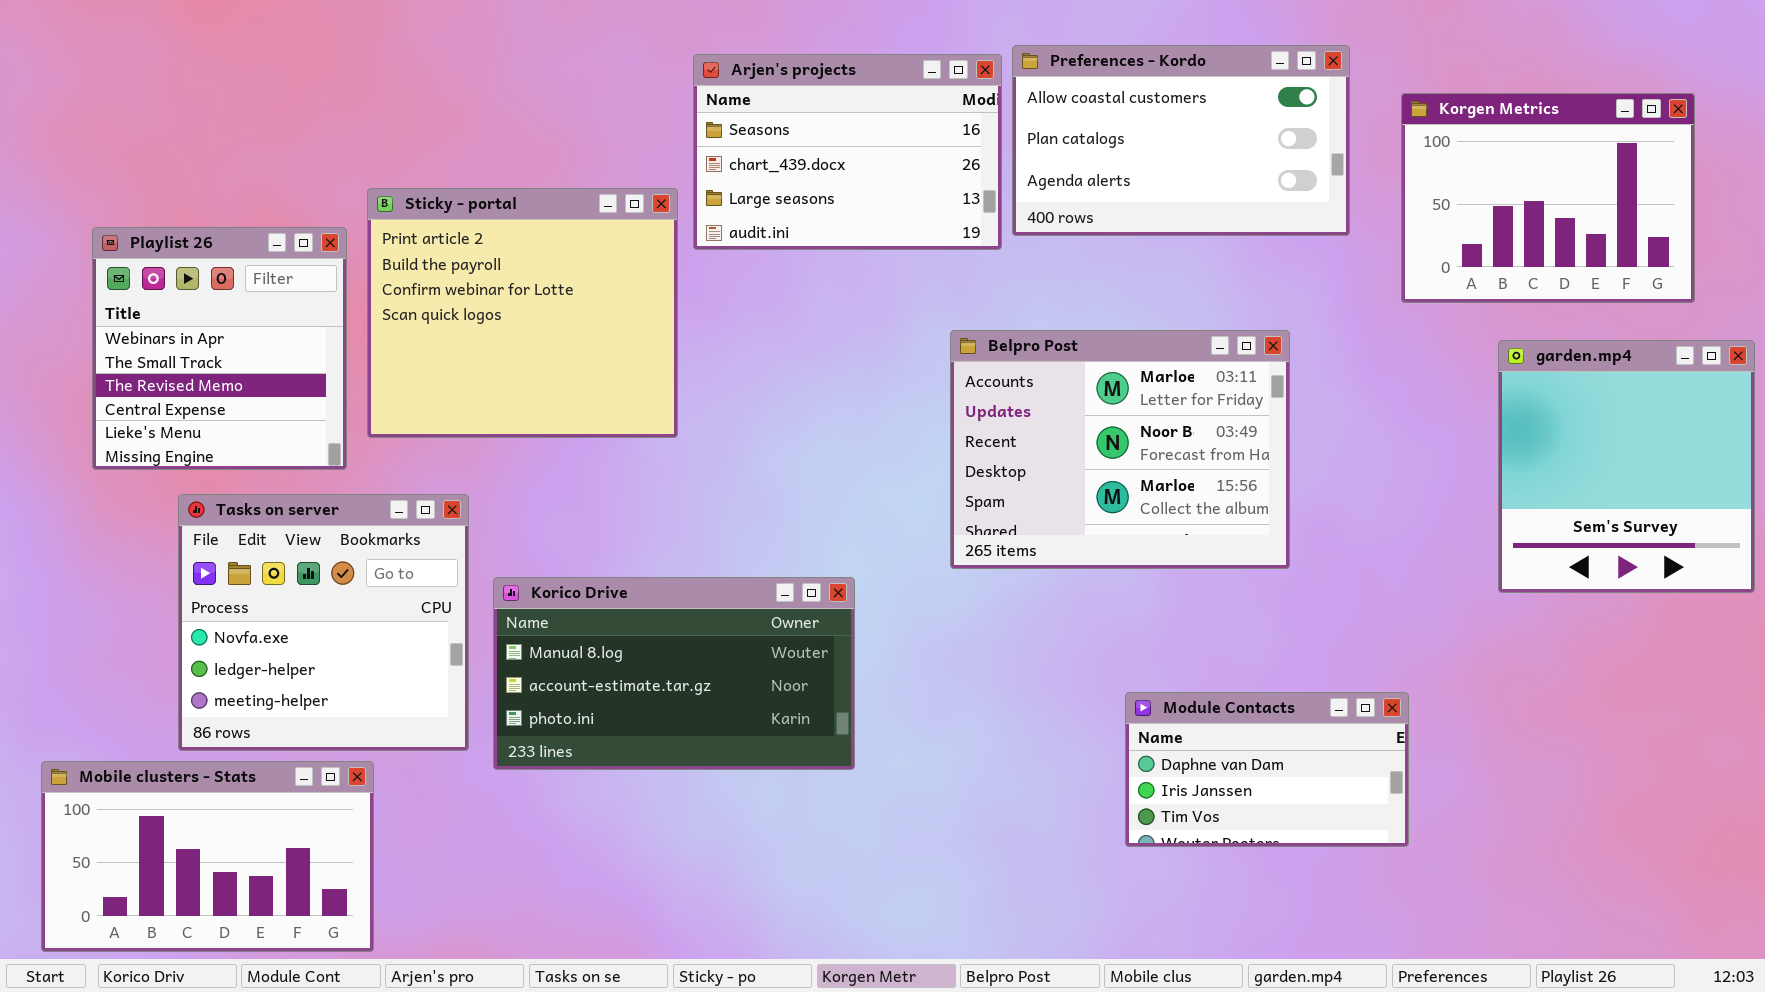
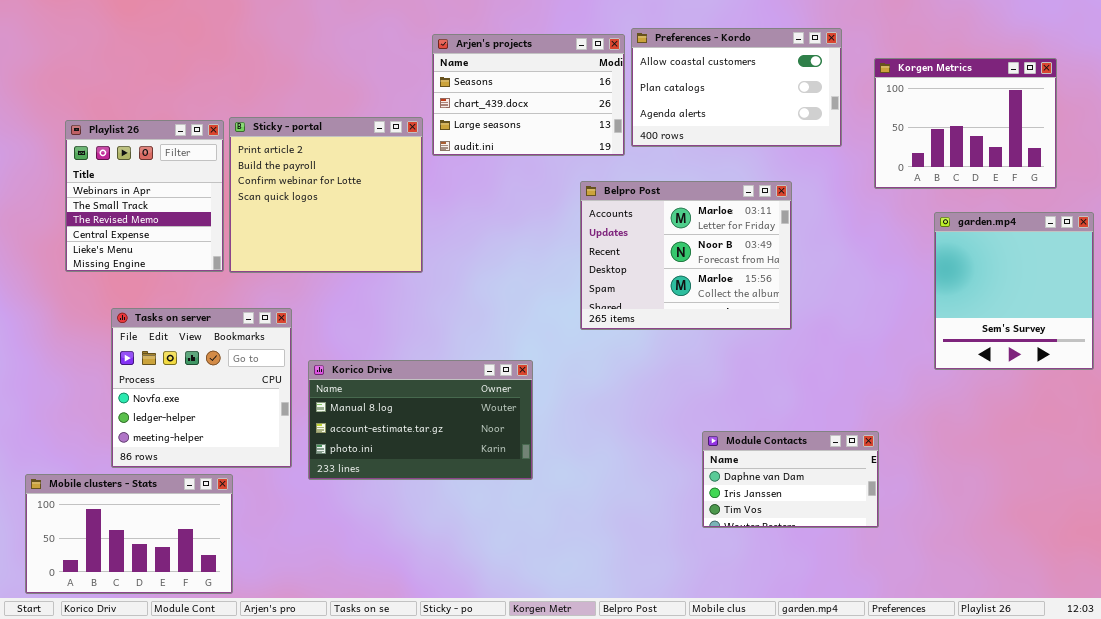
Playlist 26: [92,227,347,470] -> [65,120,224,272], moved
Belpro Post: [950,330,1290,569] -> [580,181,792,330], moved

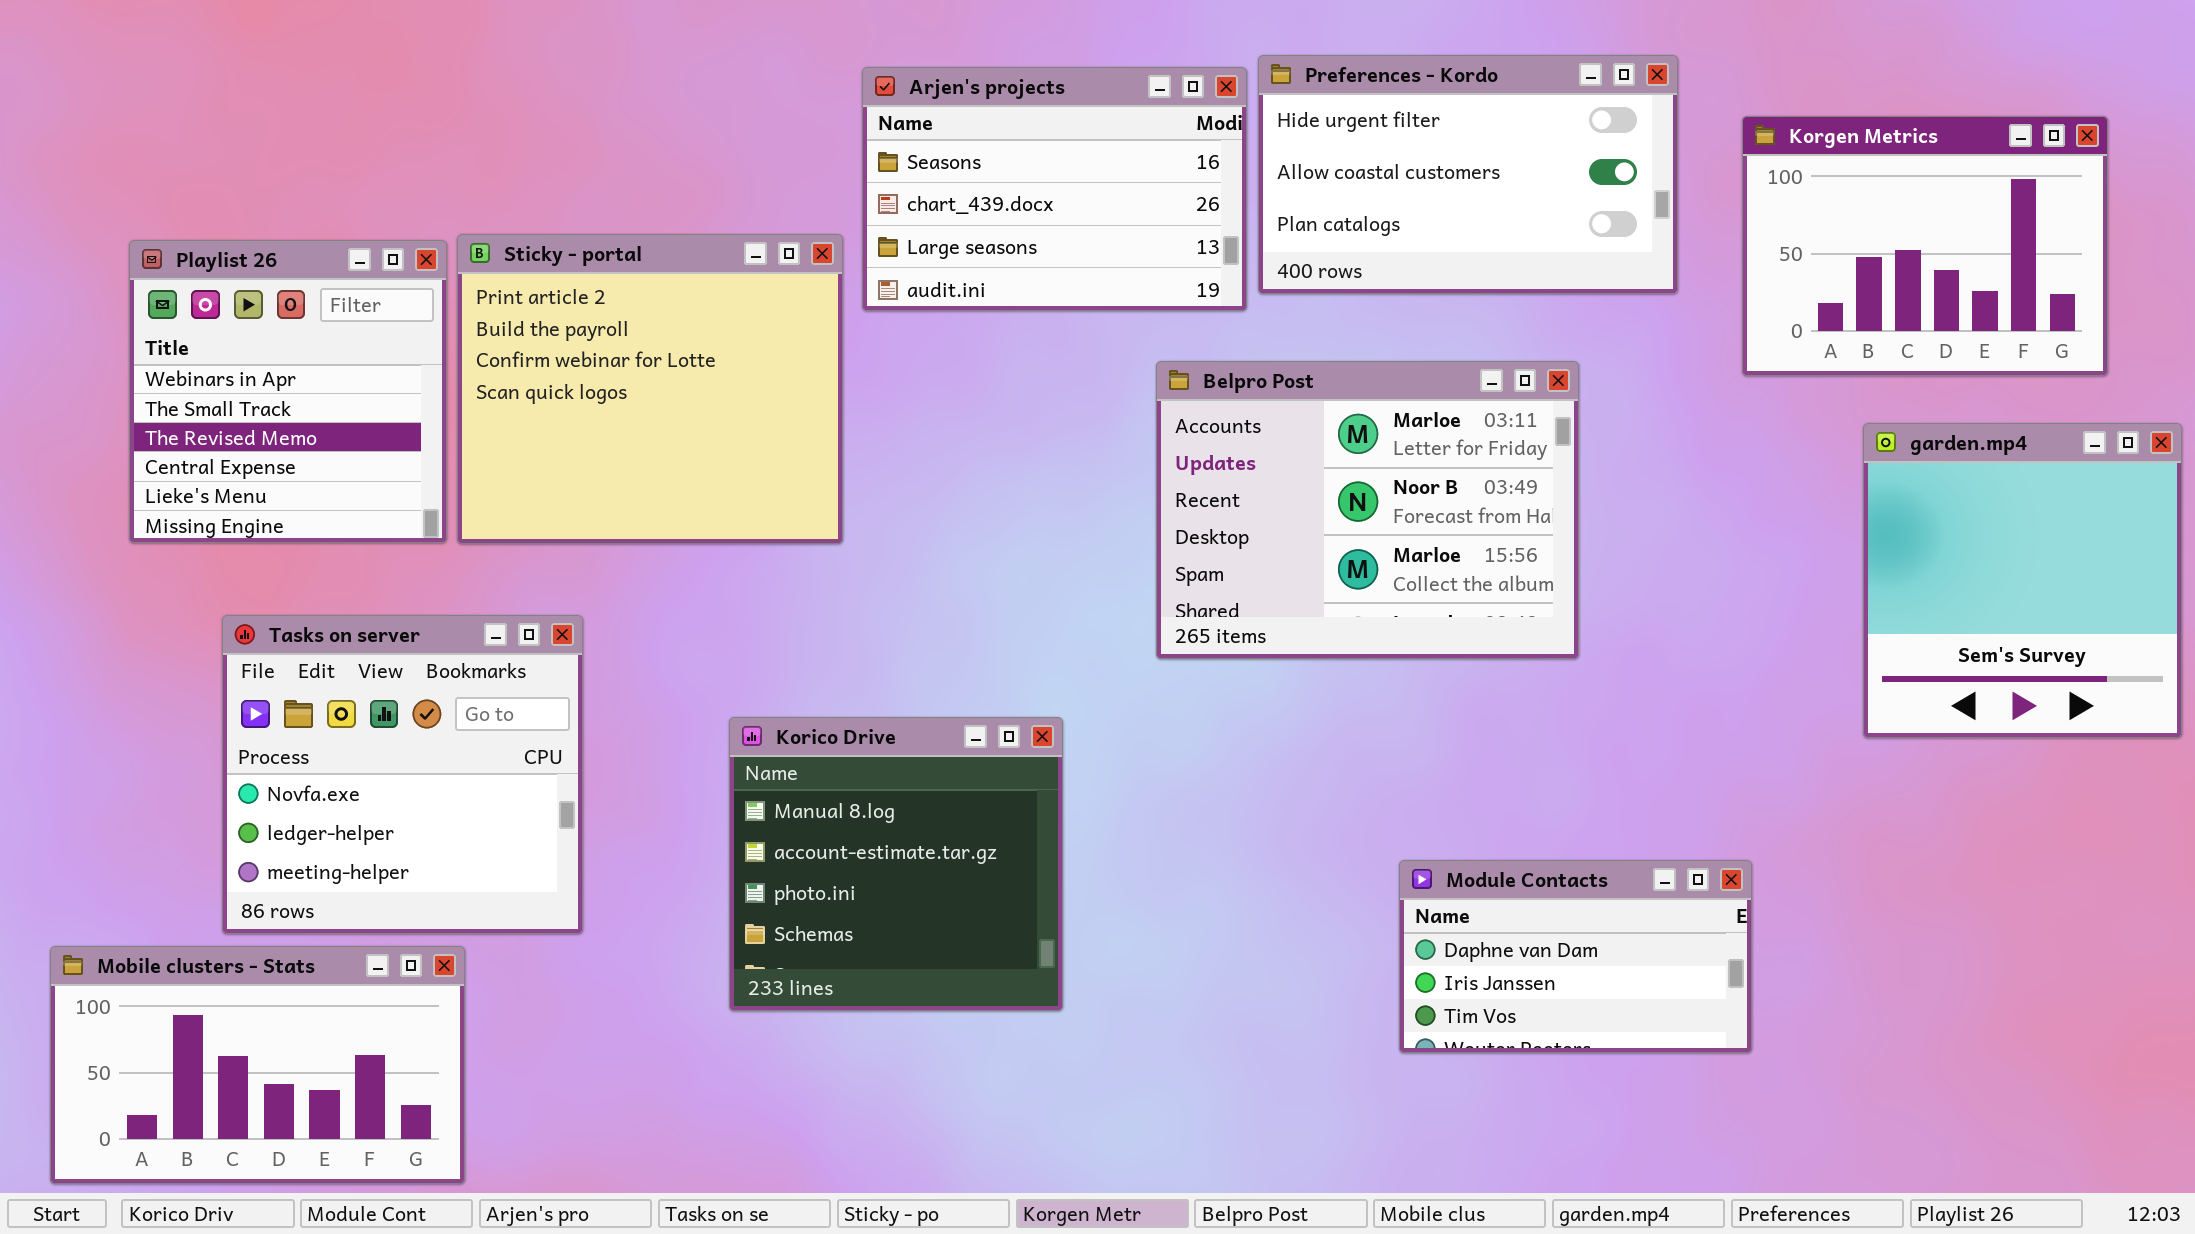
Preferences - Kordo: [631,28,842,147] -> [1258,55,1678,294], scrolled up 1 row
Korico Drive: [308,360,533,480] -> [729,717,1063,1011], resized

